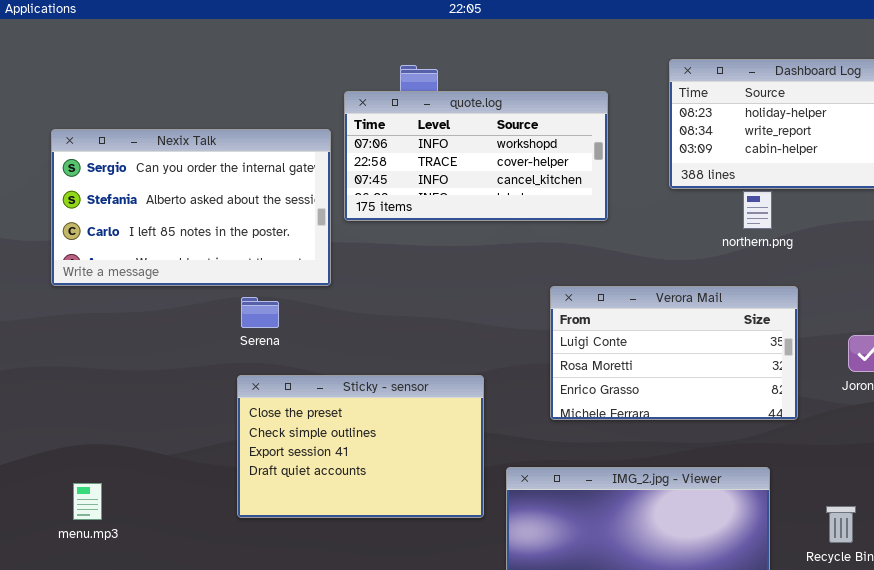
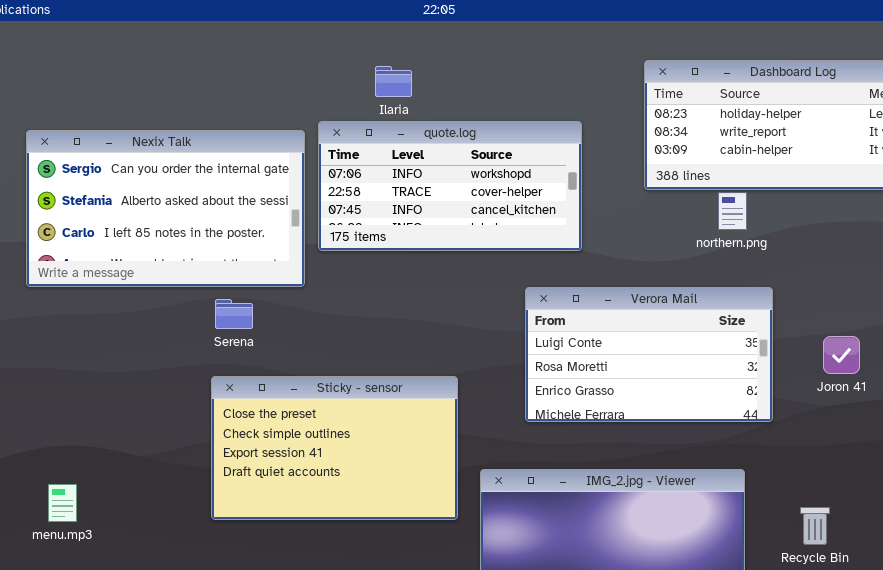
quote.log: [344,91,608,221] -> [318,121,582,251], moved

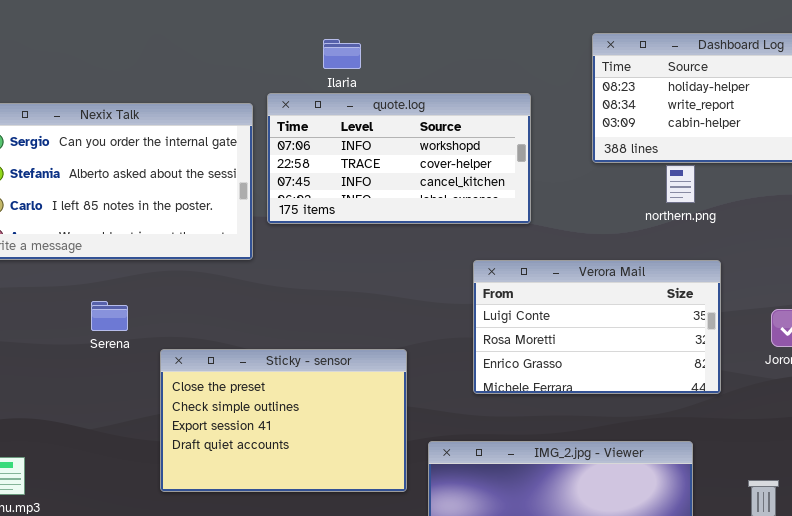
Serena: [215,299,253,329] -> [91,301,128,331], moved

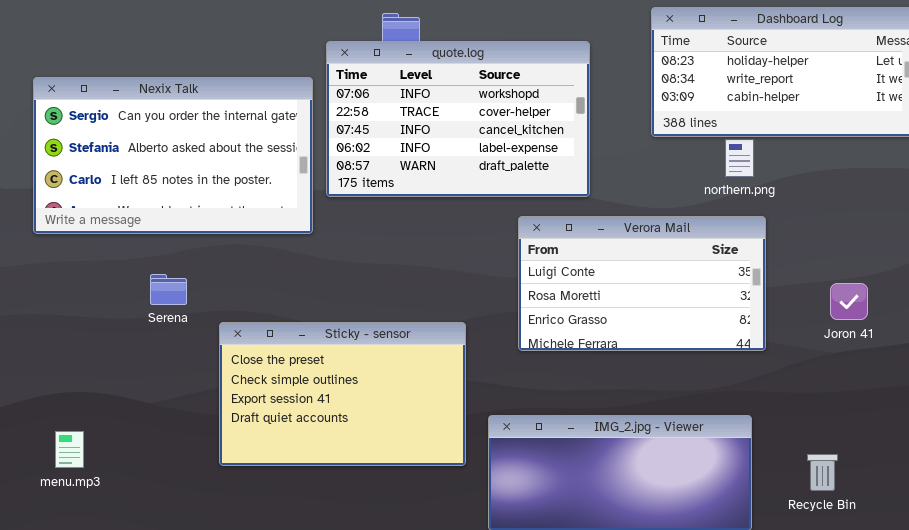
quote.log: [267,93,531,224] -> [326,41,590,197], resized
Verora Mail: [473,260,721,394] -> [518,216,766,351], moved

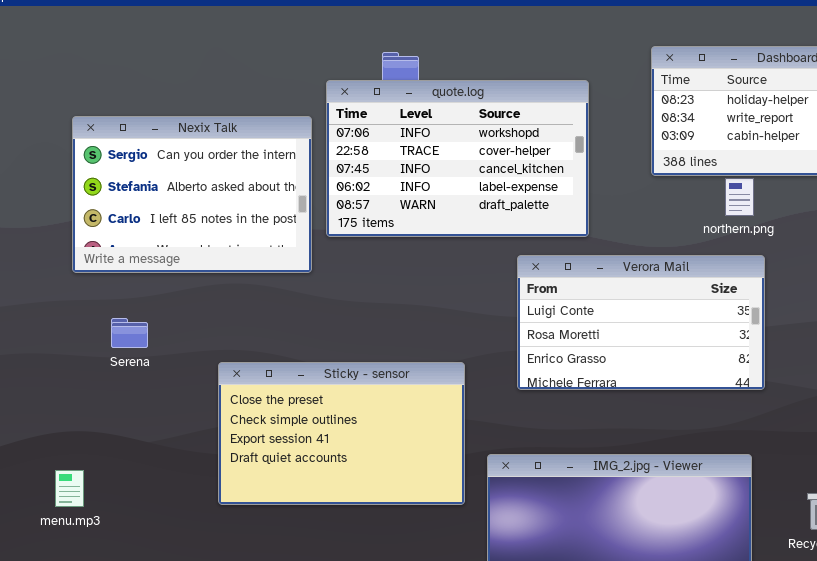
Nexix Talk: [33,77,313,234] -> [72,116,312,273], resized
Serena: [150,274,187,305] -> [111,318,148,348], moved

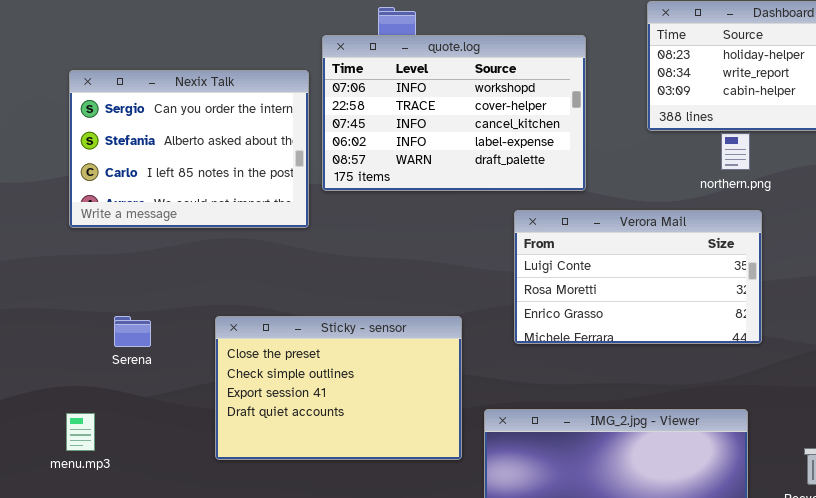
Serena: [111,318,148,348] -> [114,316,151,347], moved
menu.mp3: [55,470,84,507] -> [66,413,95,451], moved

